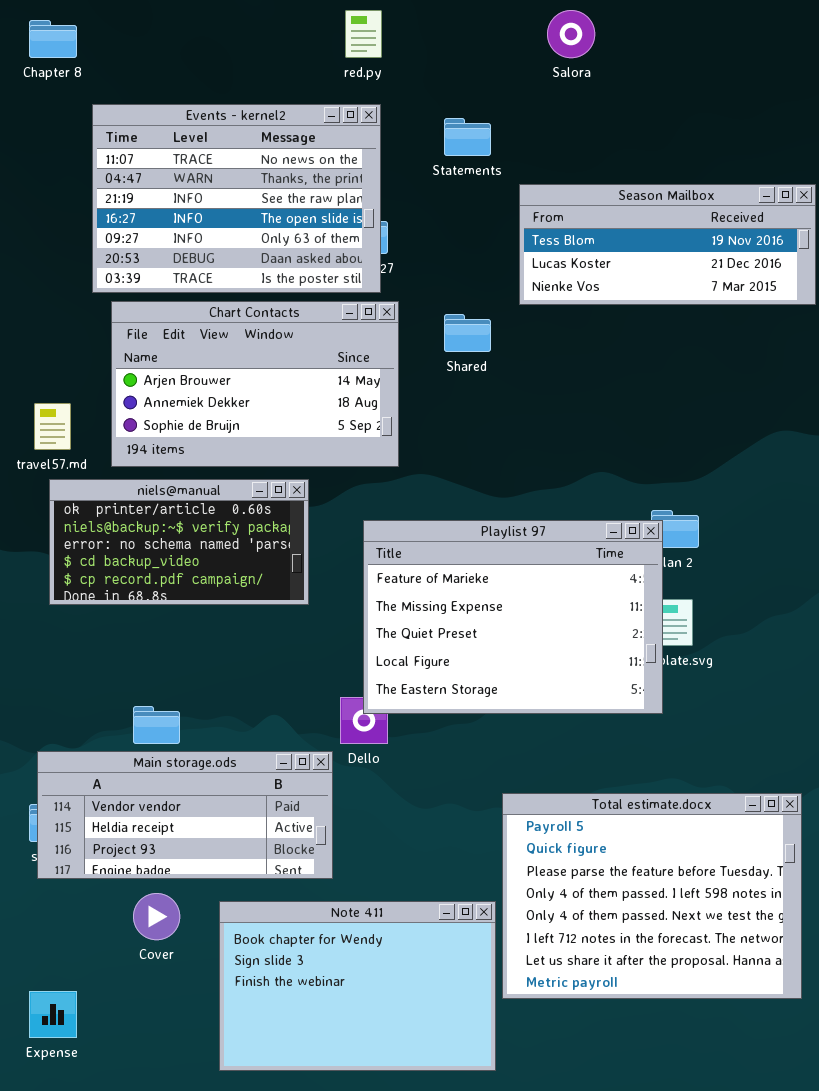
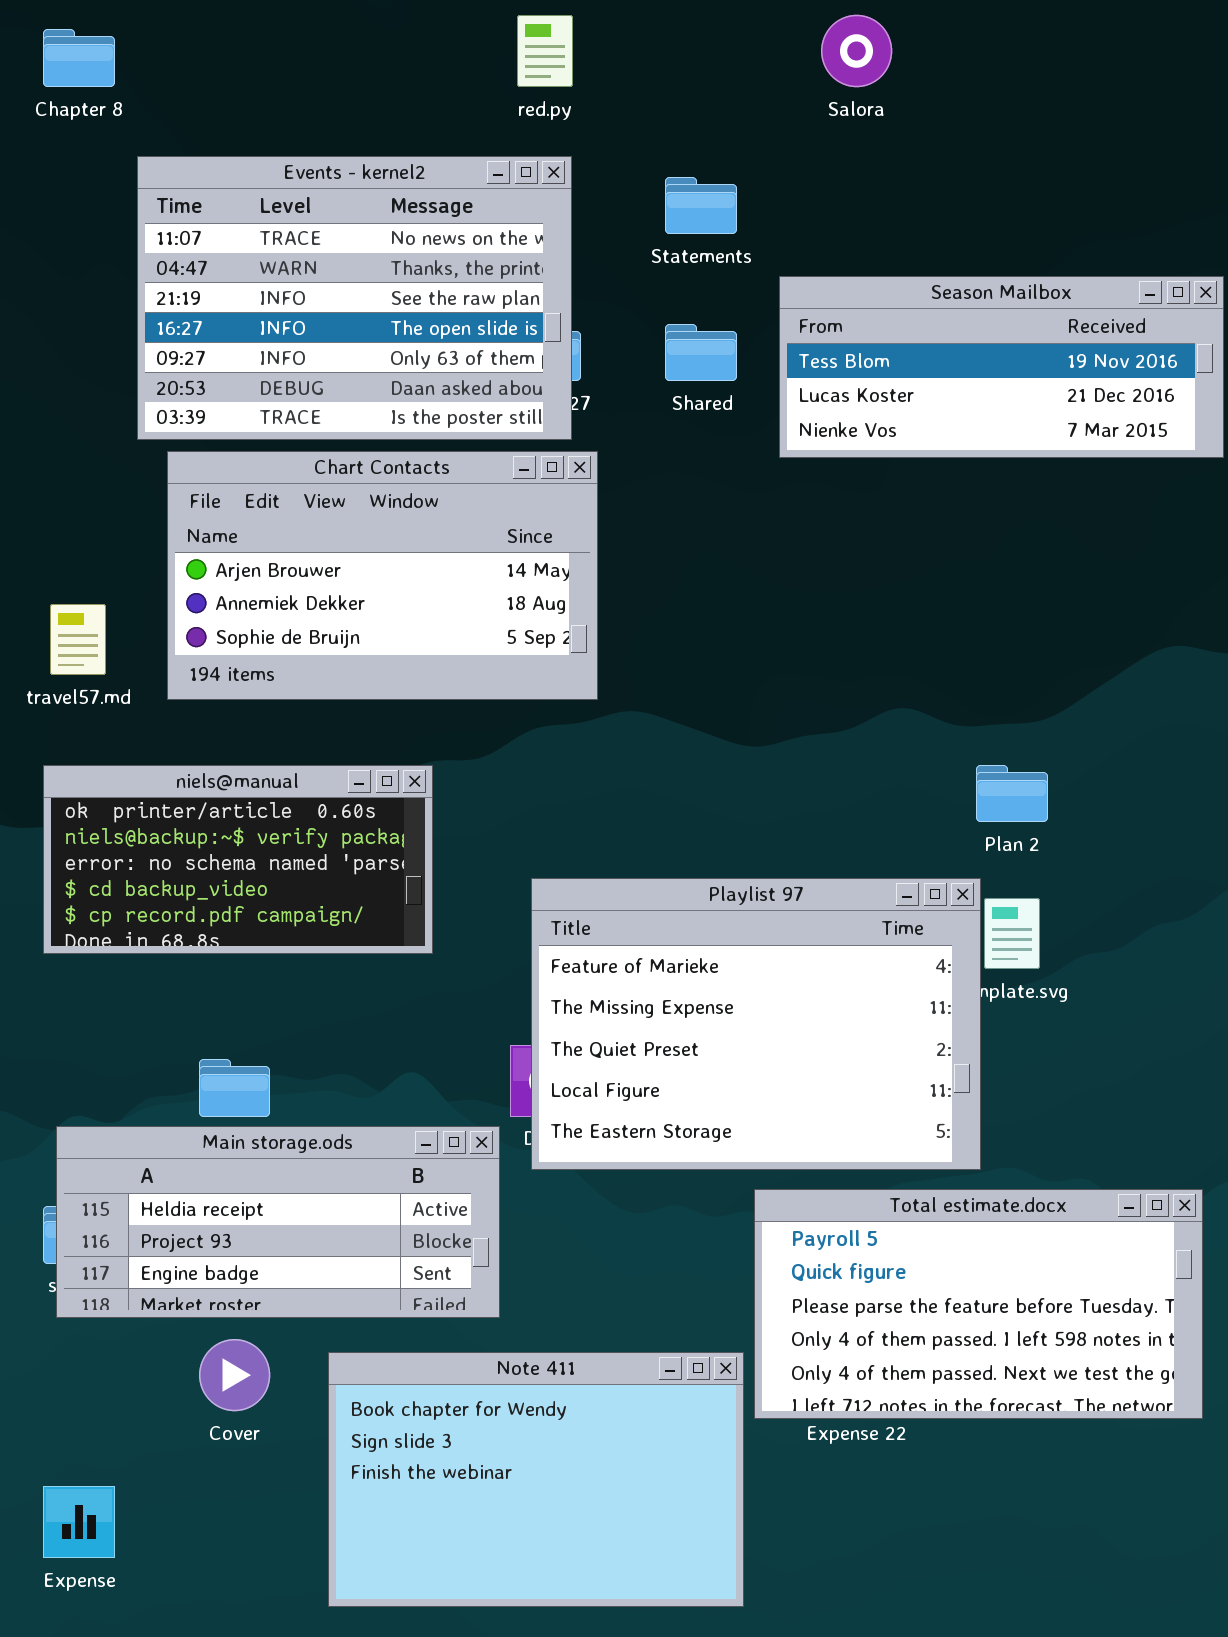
Shared: [444,314,491,352] -> [665,324,737,381], moved
niels@manual: [49,479,309,605] -> [43,765,433,954], moved
Playlist 97: [363,520,663,714] -> [531,878,981,1170], moved
Main storage.ods: [37,751,333,879] -> [56,1126,500,1318], scrolled down 1 row
Total estimate.docx: [502,793,802,999] -> [754,1189,1203,1419], resized

